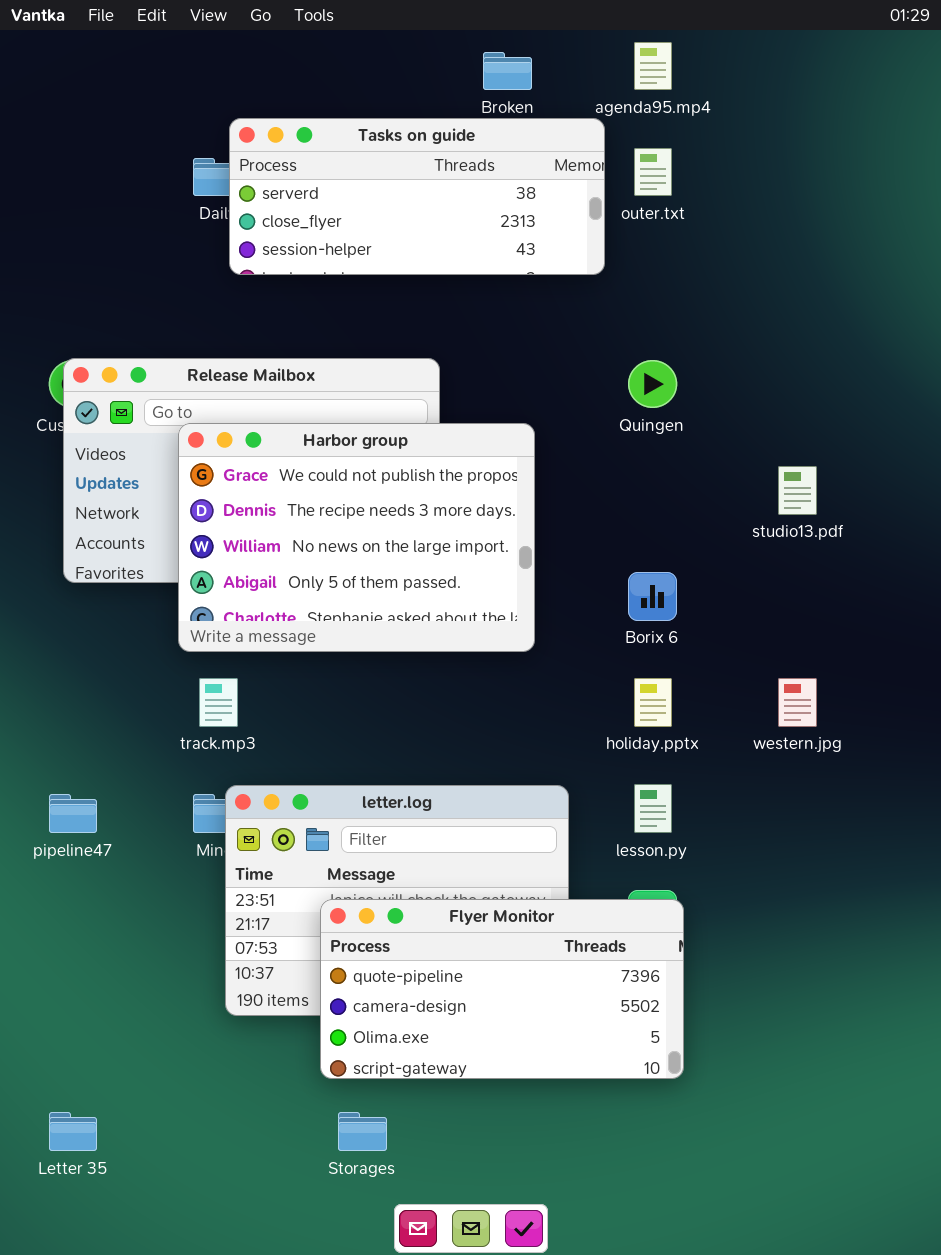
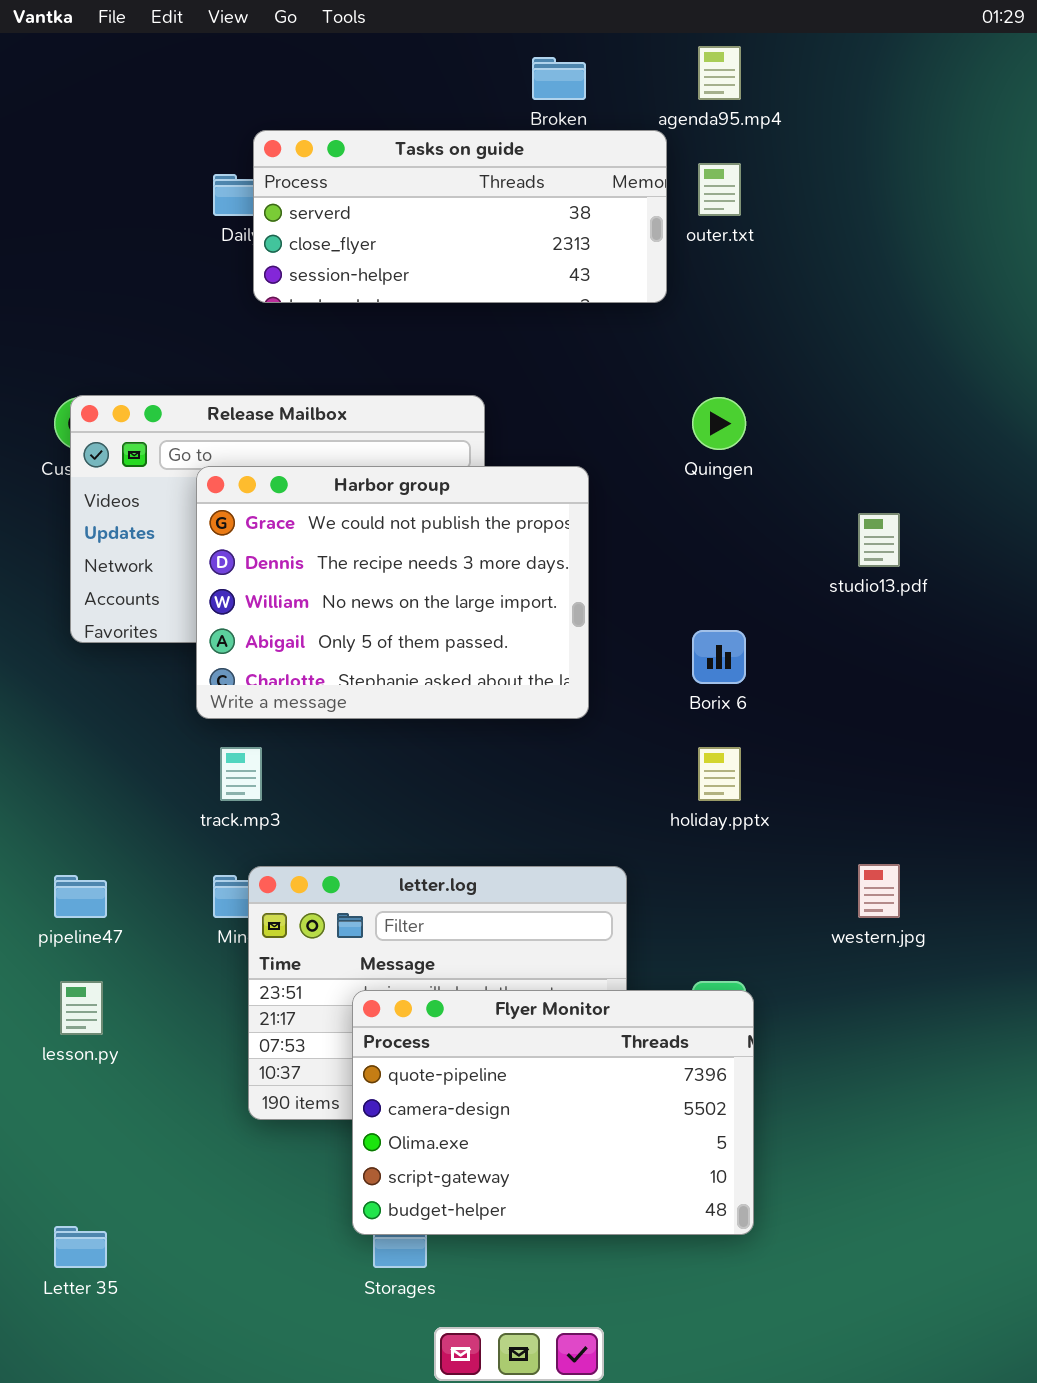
western.jpg: [778,678,817,727] -> [858,864,900,918], moved
lesson.py: [634,784,672,833] -> [60,981,103,1035], moved
Flyer Monitor: [320,899,684,1079] -> [352,990,754,1235], resized

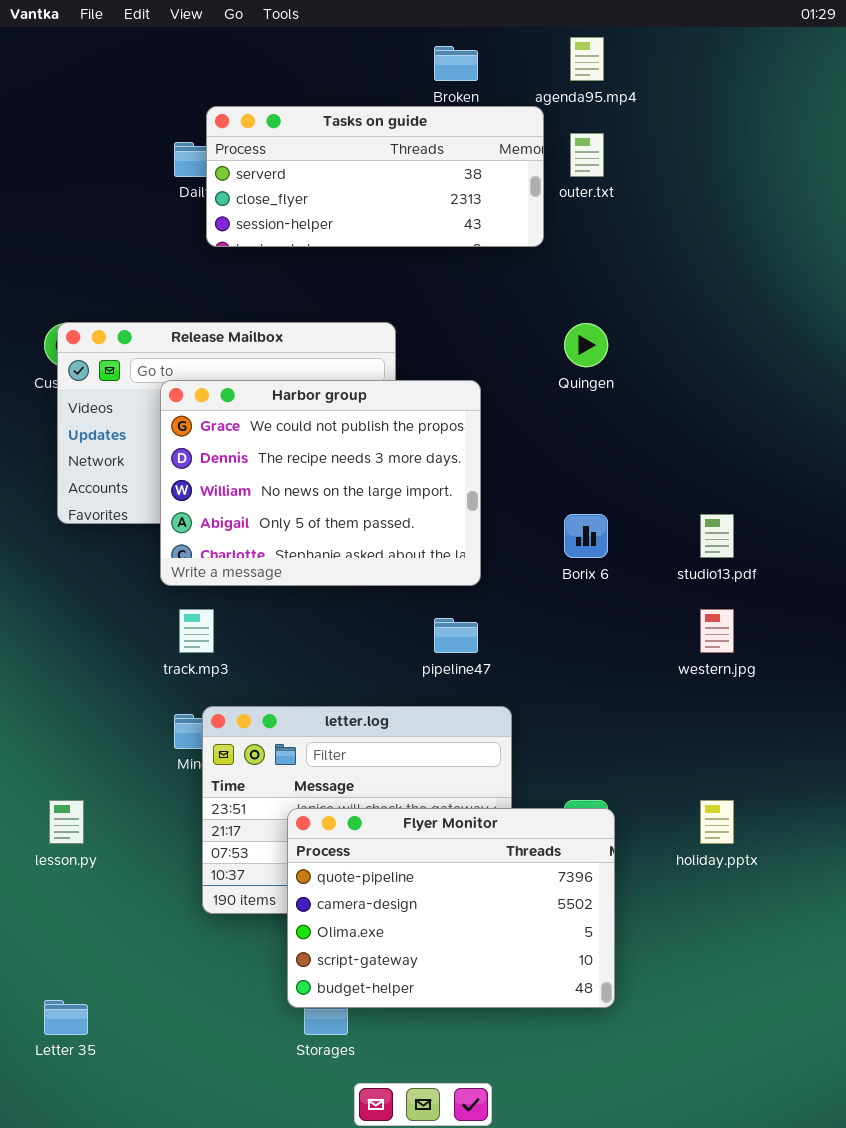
studio13.pdf: [858,513,900,567] -> [700,514,734,558], moved
holiday.pptx: [698,747,741,801] -> [700,800,734,844], moved
western.jpg: [858,864,900,918] -> [700,609,734,653], moved
pipeline47: [54,875,107,918] -> [434,618,478,653], moved

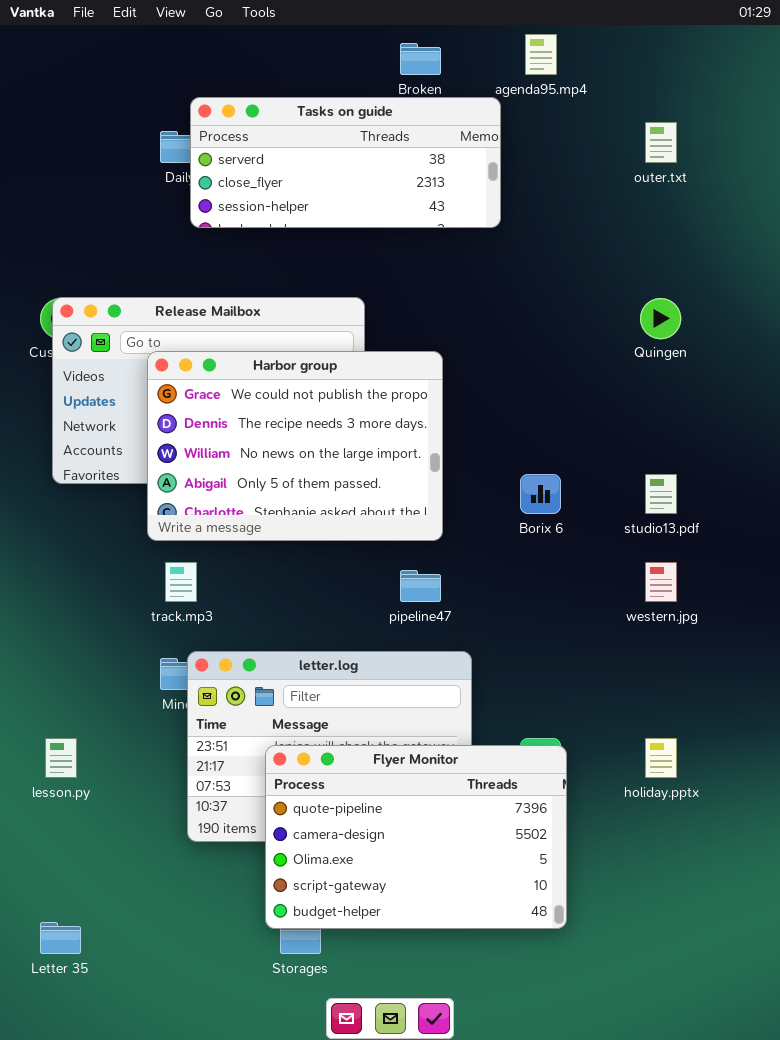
outer.txt: [570,133,604,177] -> [645,122,677,163], moved
Quingen: [564,323,608,367] -> [640,298,681,339], moved

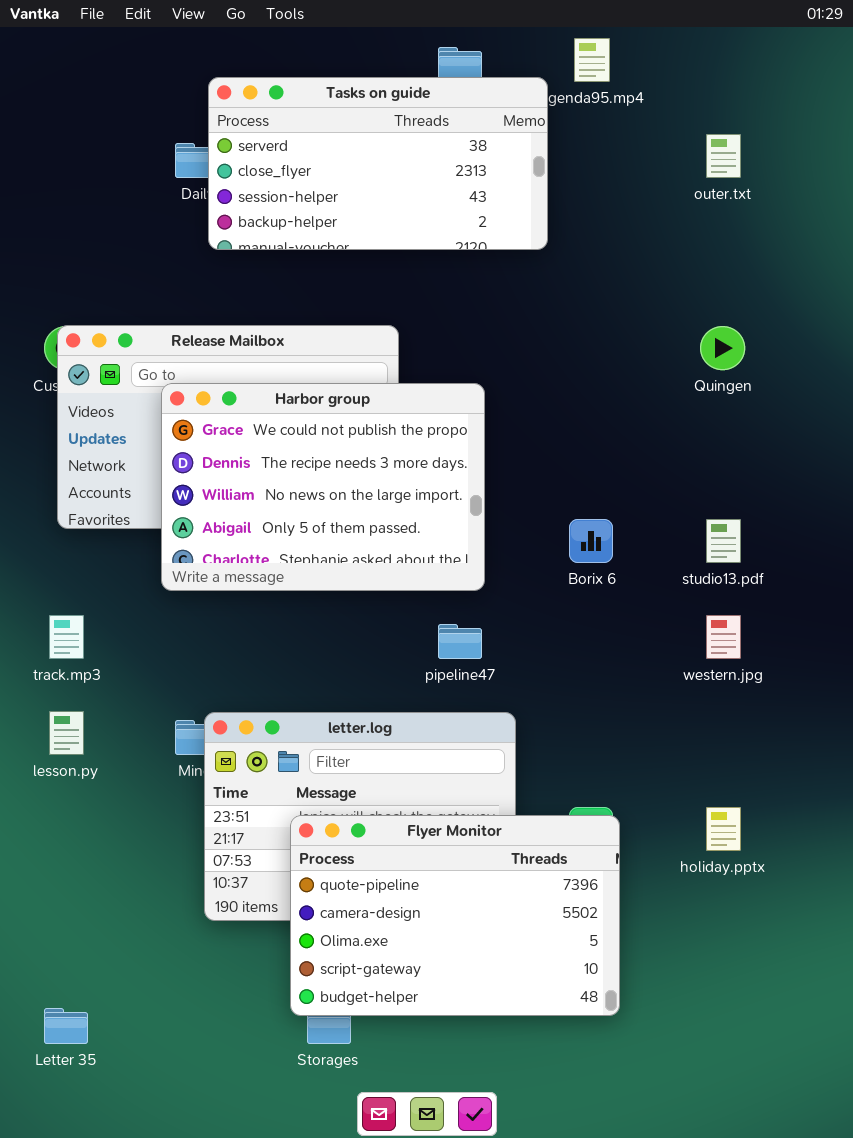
Tasks on guide: [190,97,501,228] -> [208,77,548,250], resized
track.mp3: [165,562,197,602] -> [49,615,84,659], moved
lesson.py: [45,738,77,778] -> [49,711,84,755], moved

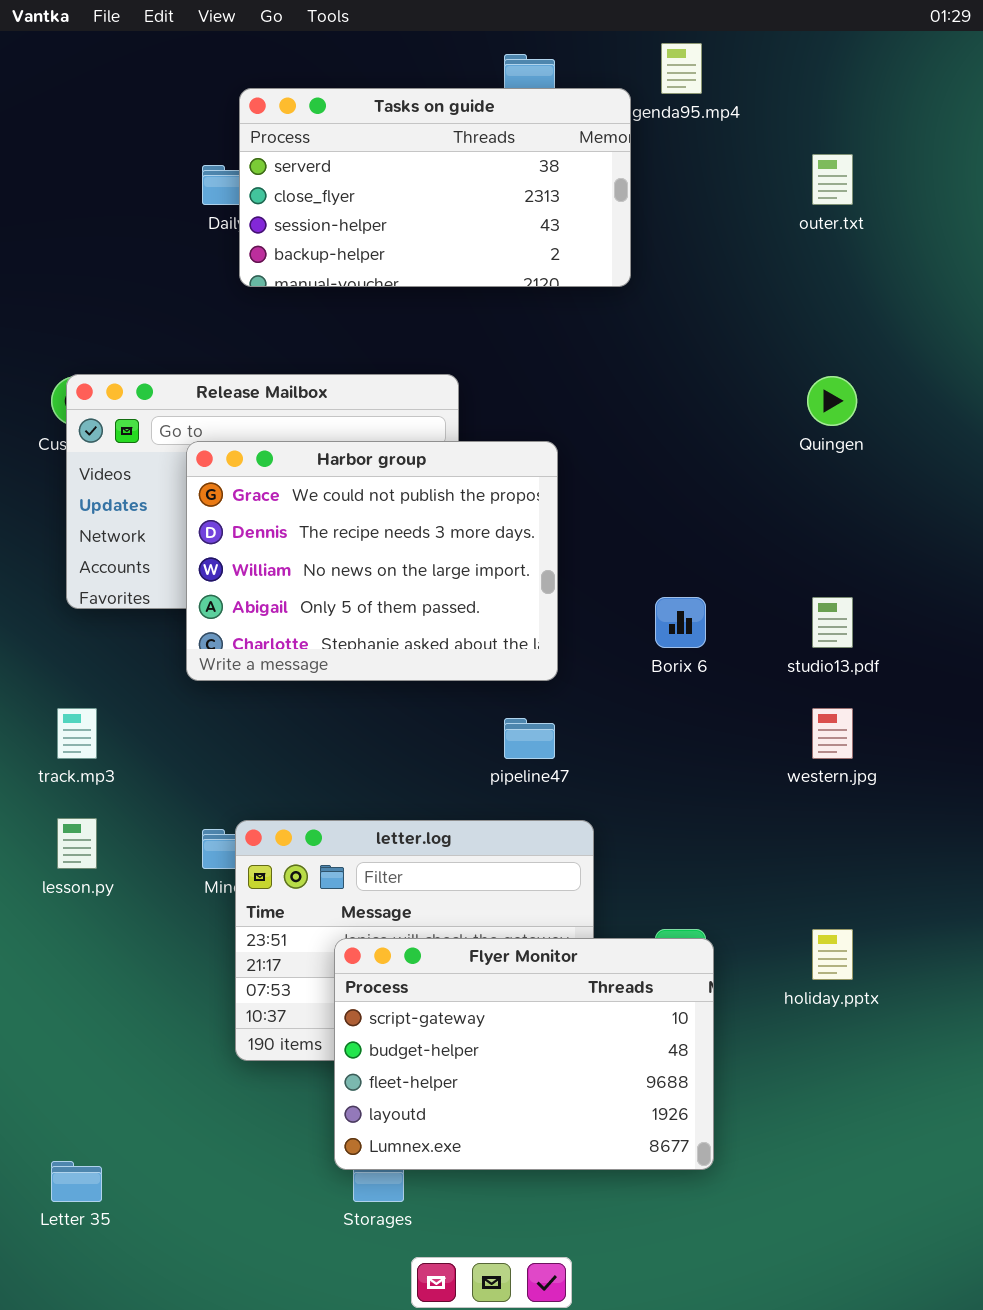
Flyer Monitor: [290,815,620,1016] -> [334,938,714,1170], scrolled down 3 rows

